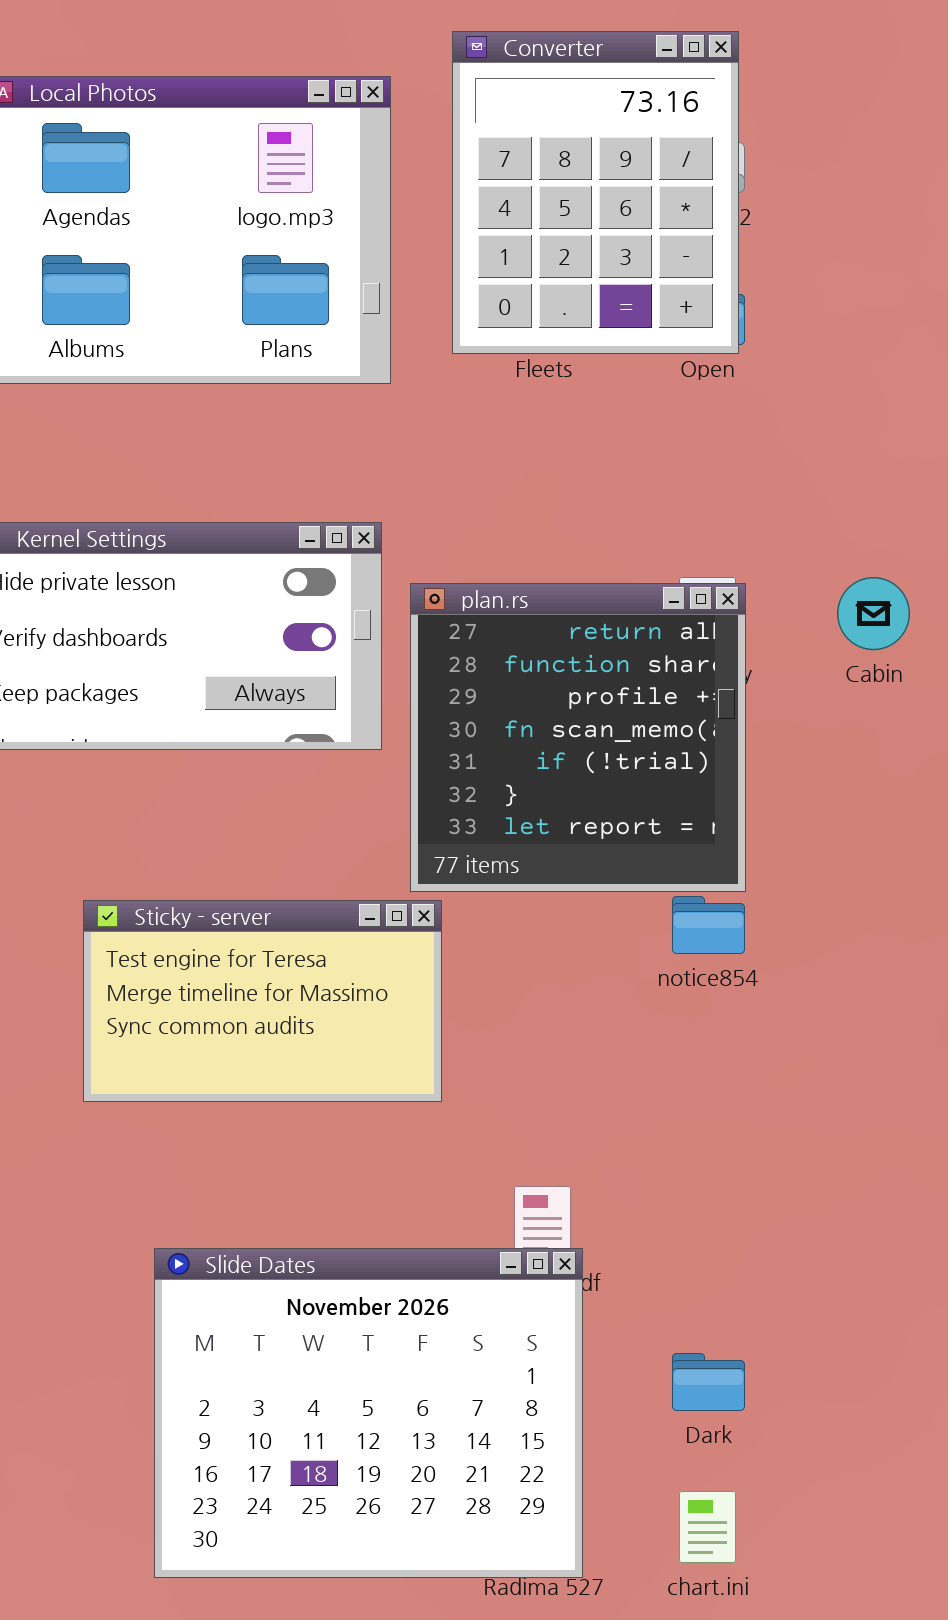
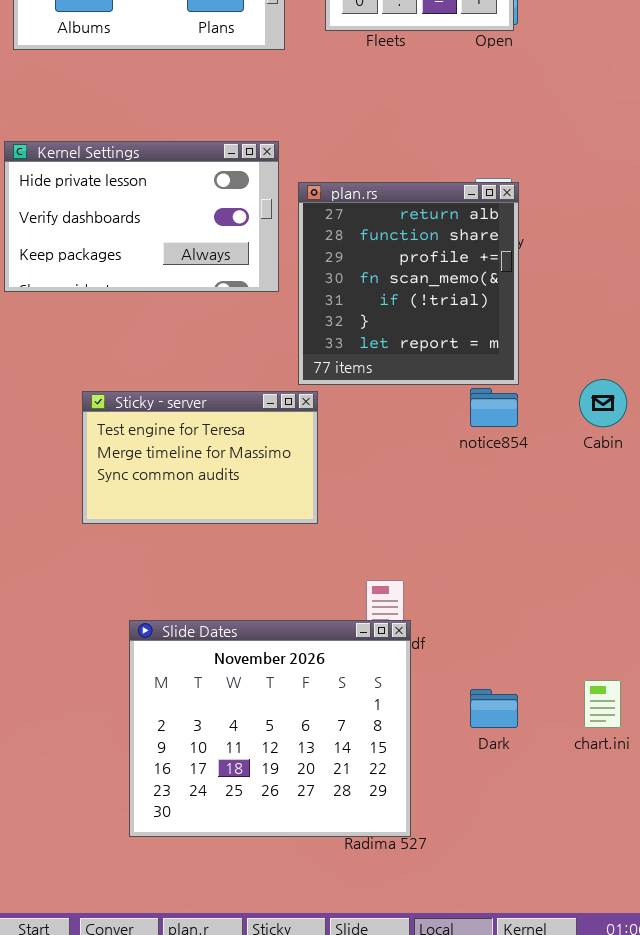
Cabin: [837,577,910,650] -> [579,379,627,427], moved
chart.ini: [679,1491,736,1563] -> [584,680,621,728], moved

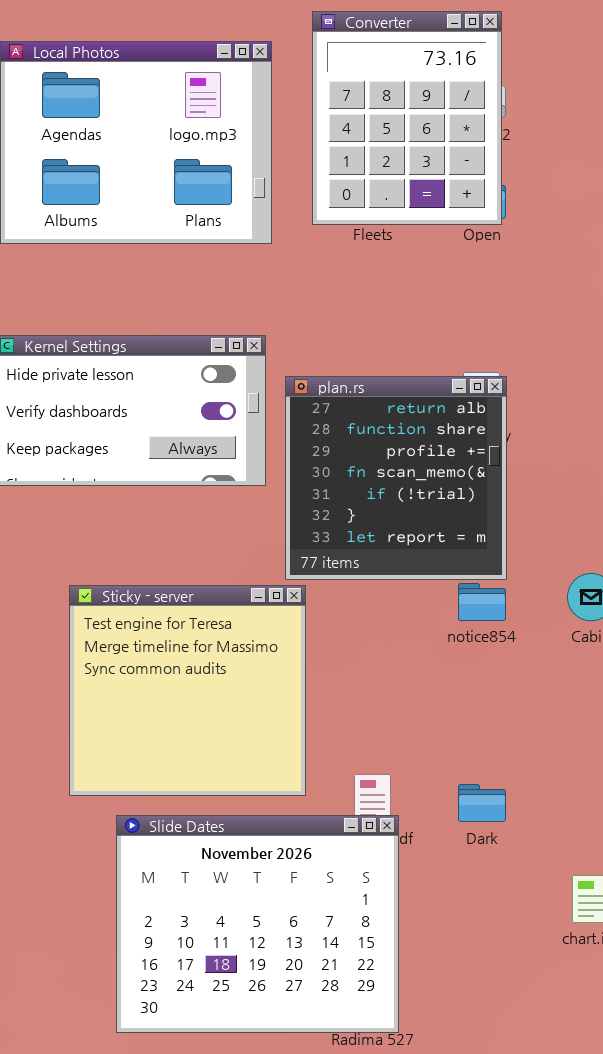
Sticky - server: [82,391,318,524] -> [69,585,306,796], resized
Dark: [470,689,518,728] -> [458,784,506,822], moved

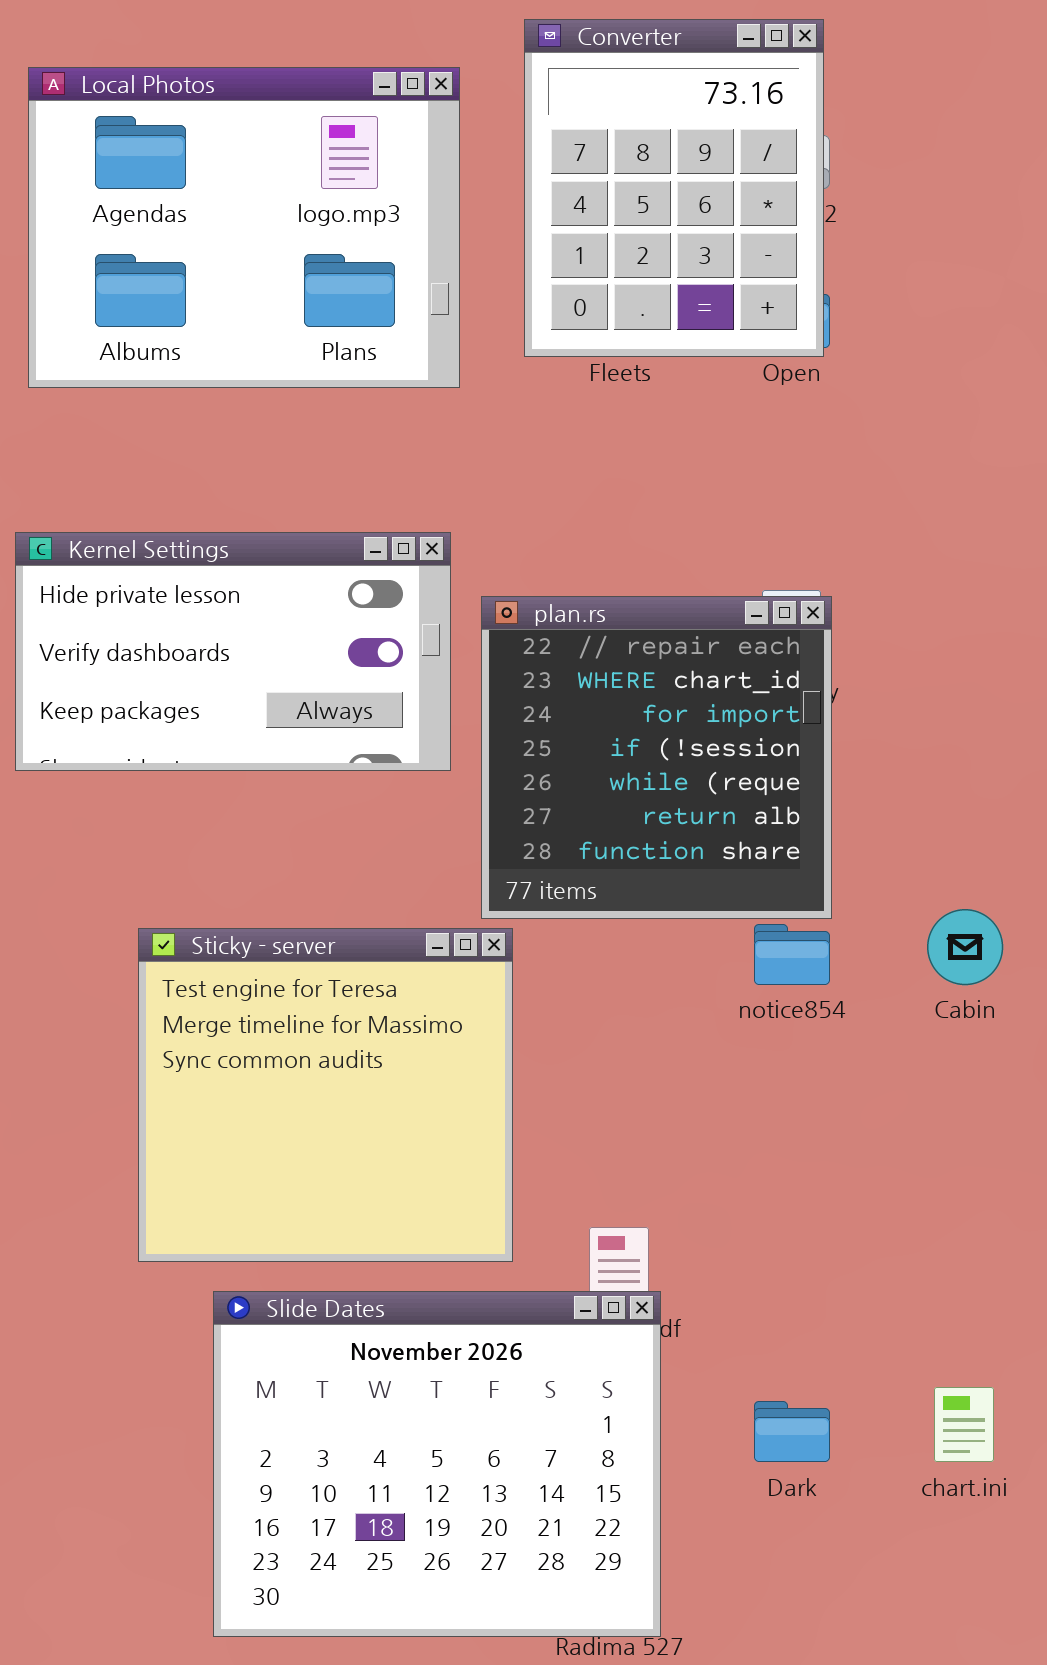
plan.rs: [285,376,507,580] -> [481,596,832,919], scrolled up 5 rows
Dark: [458,784,506,822] -> [754,1401,830,1462], moved

